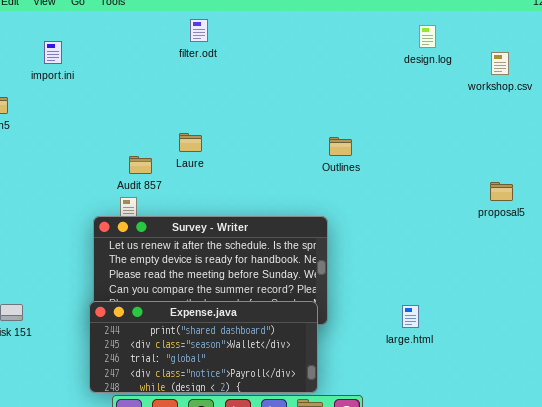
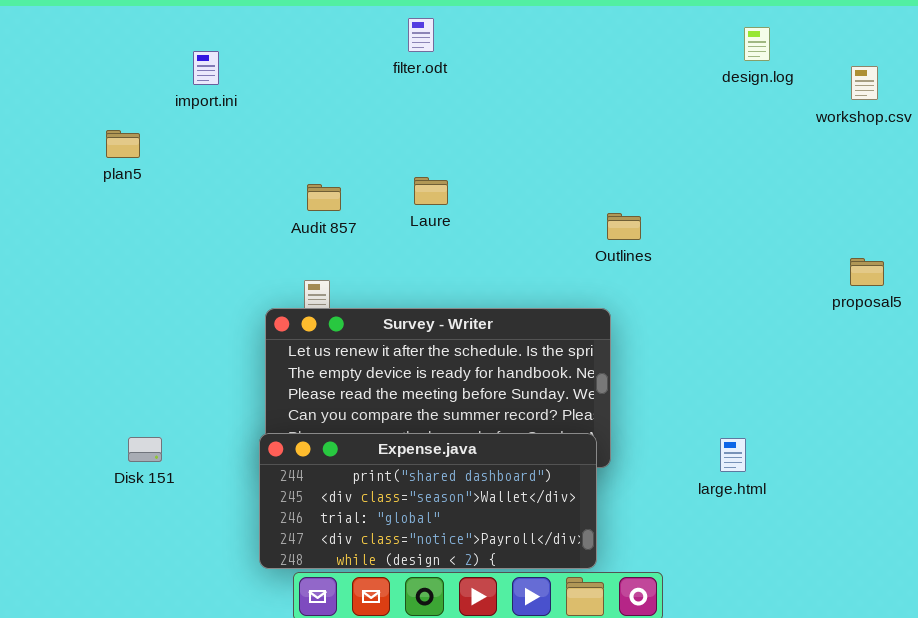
Laure: [179,133,202,152] -> [414,177,448,205], moved
Outlines: [329,137,352,156] -> [607,213,641,240], moved
Audit 857: [129,156,152,174] -> [307,184,341,211], moved

